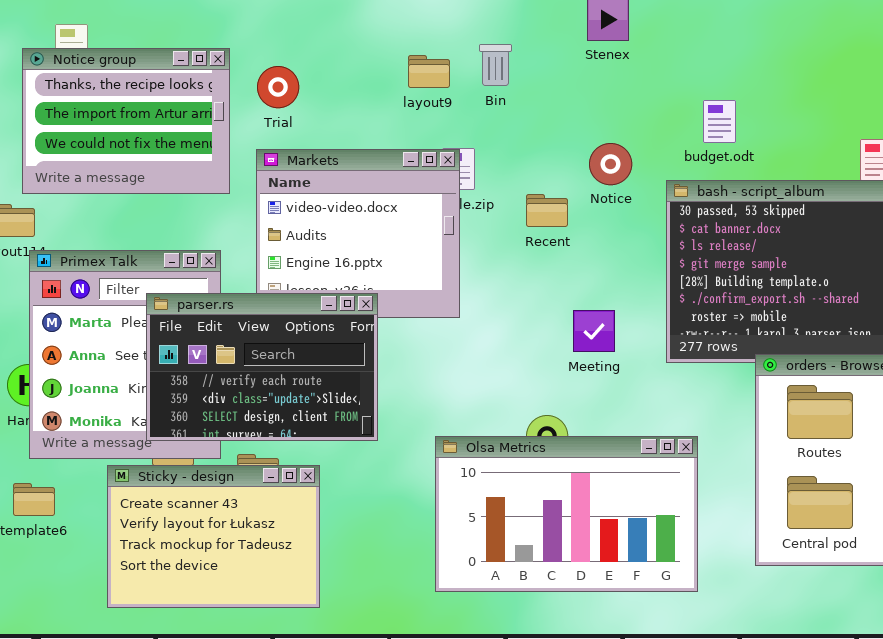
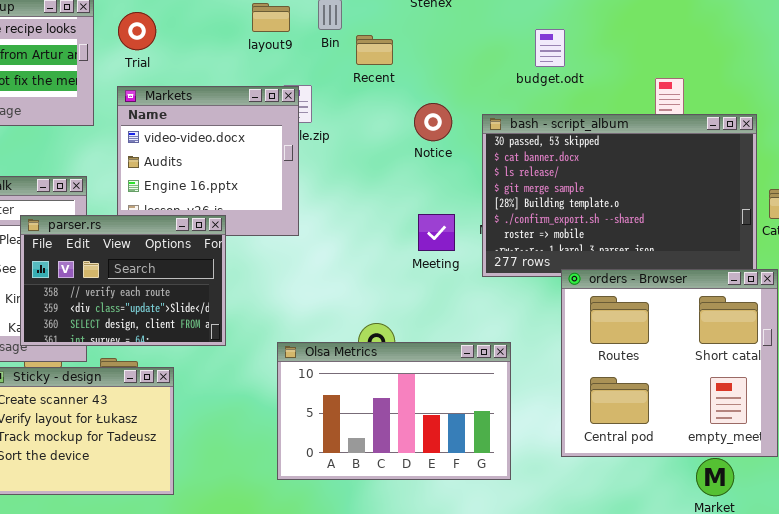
budget.odt: [703,100,736,143] -> [535,29,565,67], moved
Notice: [589,143,632,185] -> [414,103,452,141], moved
Recent: [526,194,568,227] -> [356,35,393,65], moved
Meeting: [573,310,615,352] -> [418,214,455,251], moved

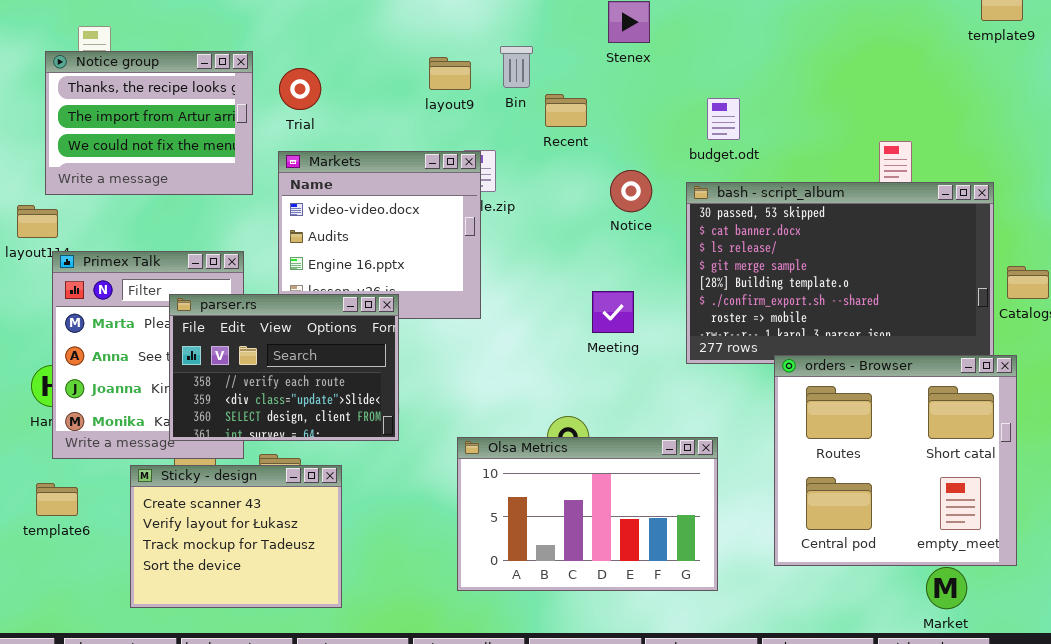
budget.odt: [535,29,565,67] -> [707,98,740,140], moved
Meeting: [418,214,455,251] -> [592,291,634,333], moved

